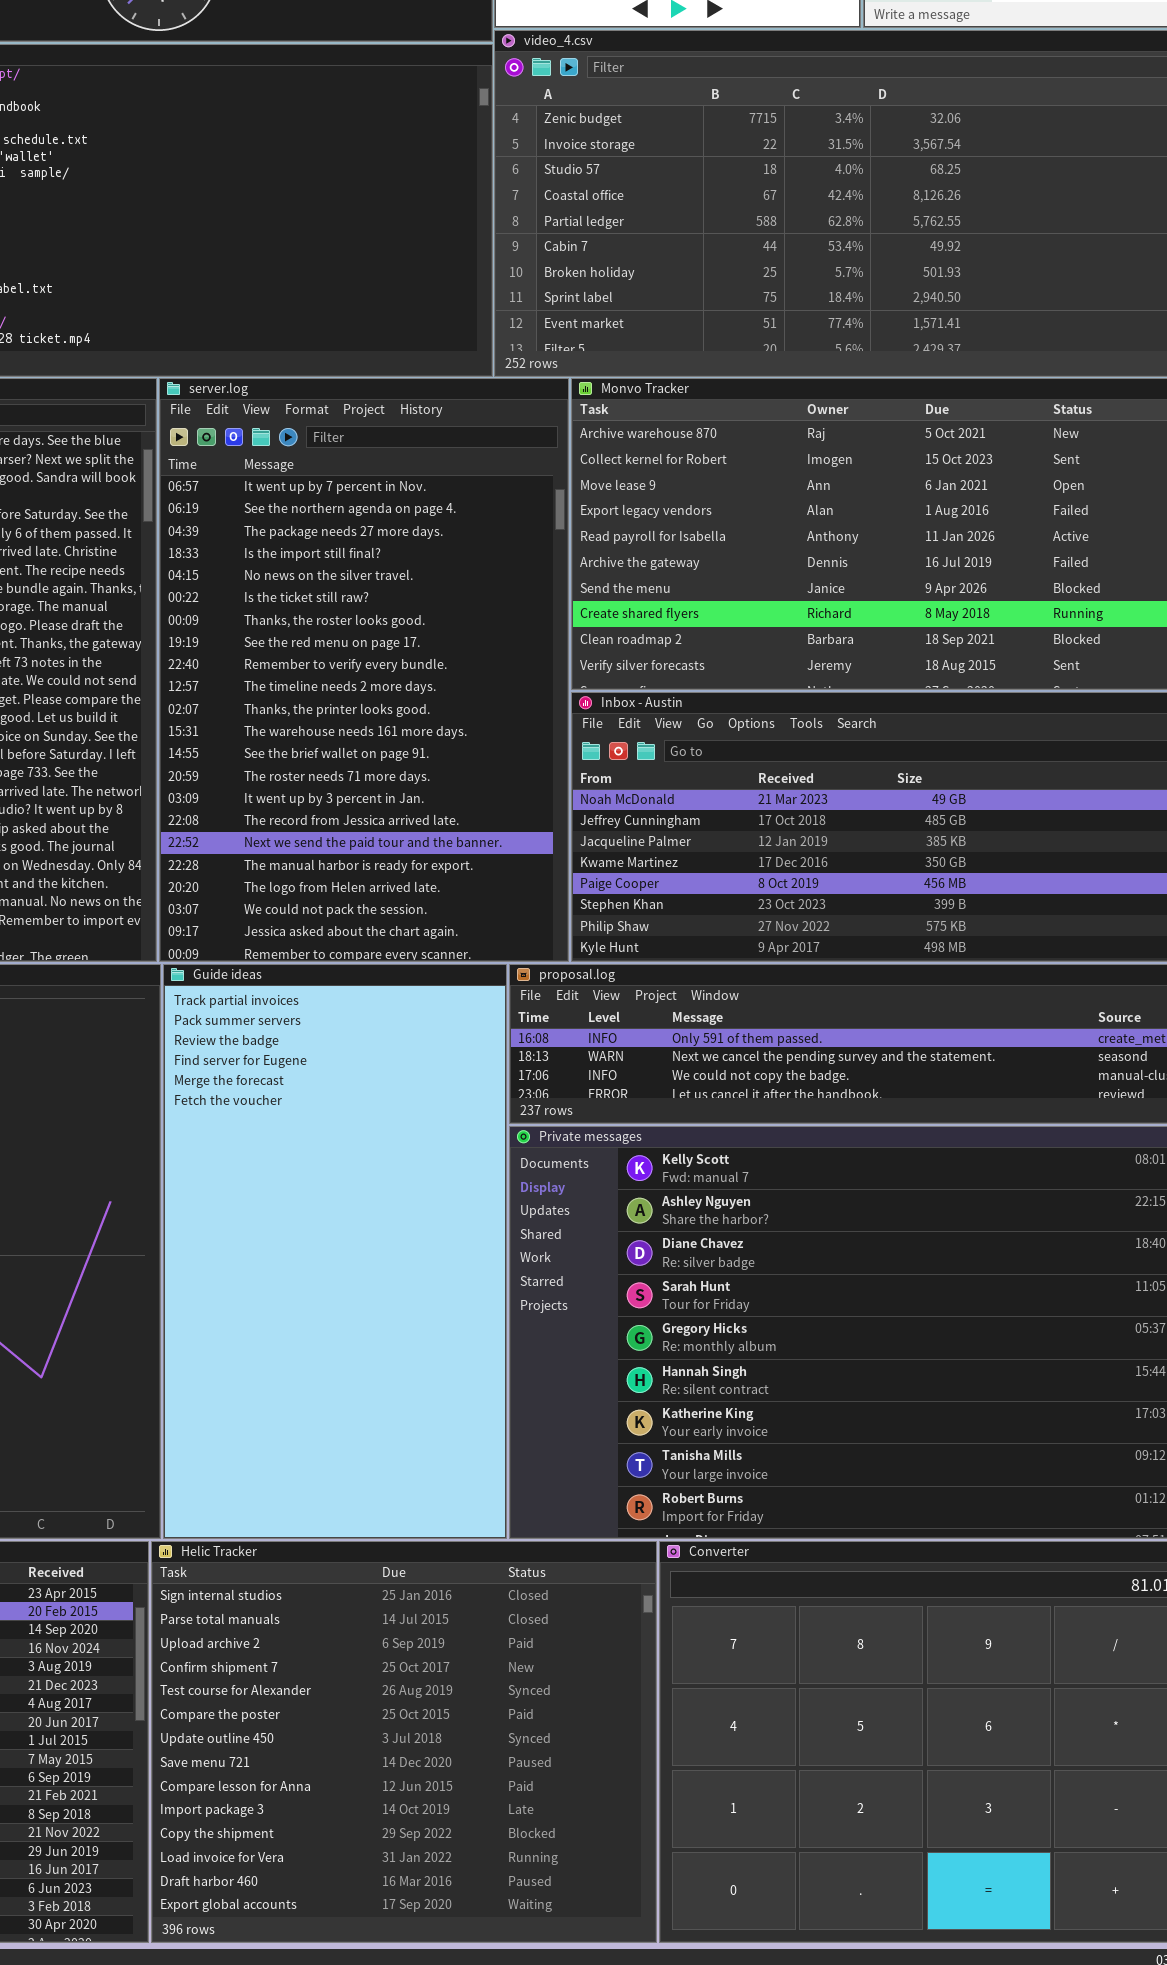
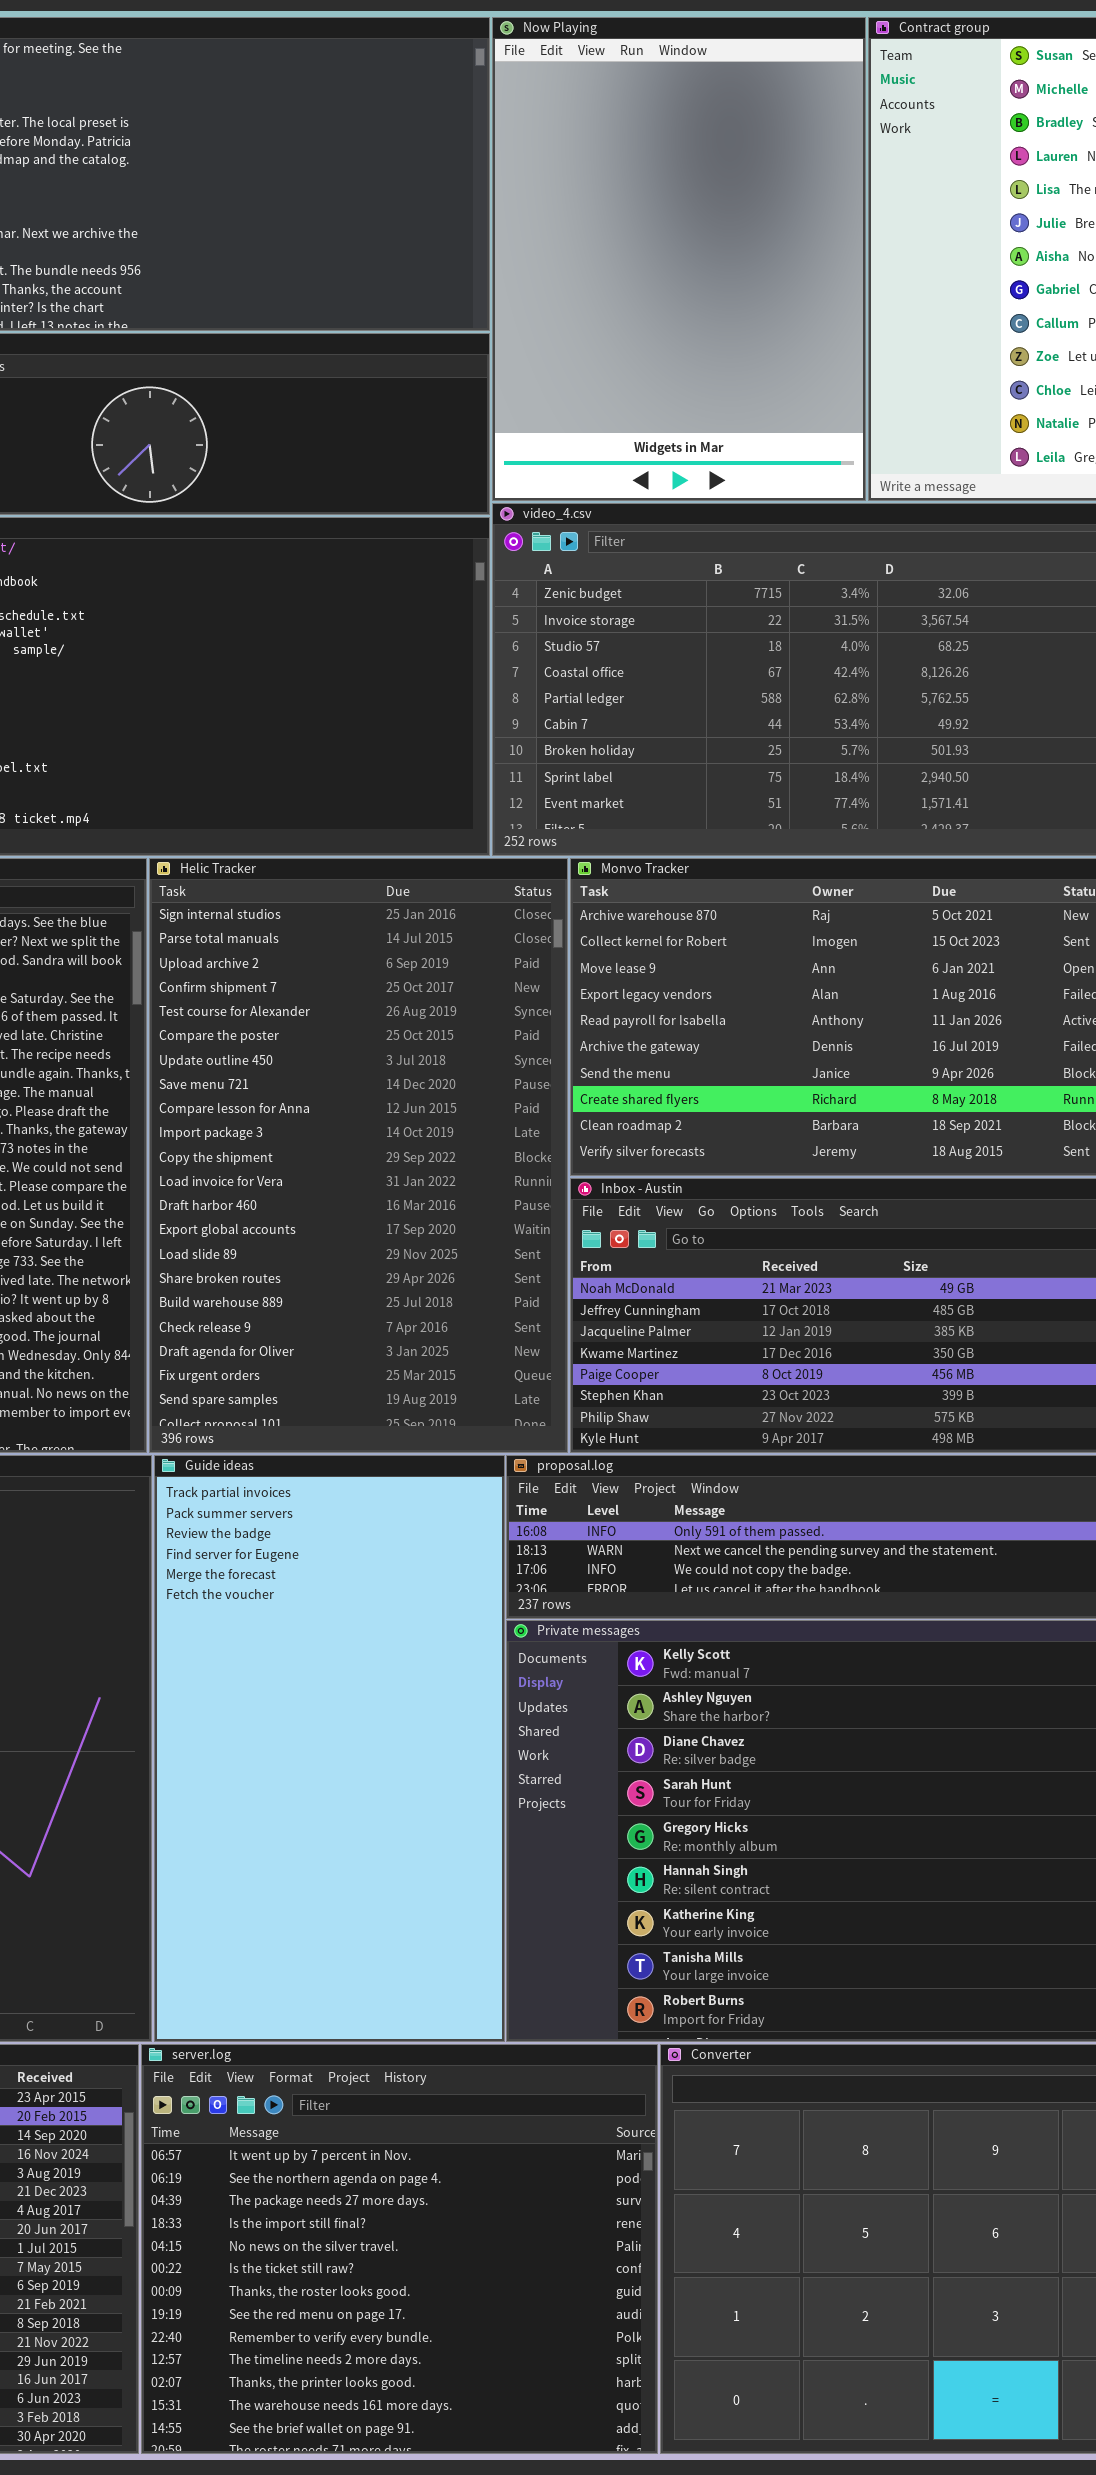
server.log: [159,378,569,962] -> [141,2044,658,2454], moved, resized
Helic Tracker: [151,1541,657,1943] -> [149,858,568,1453], moved, resized

